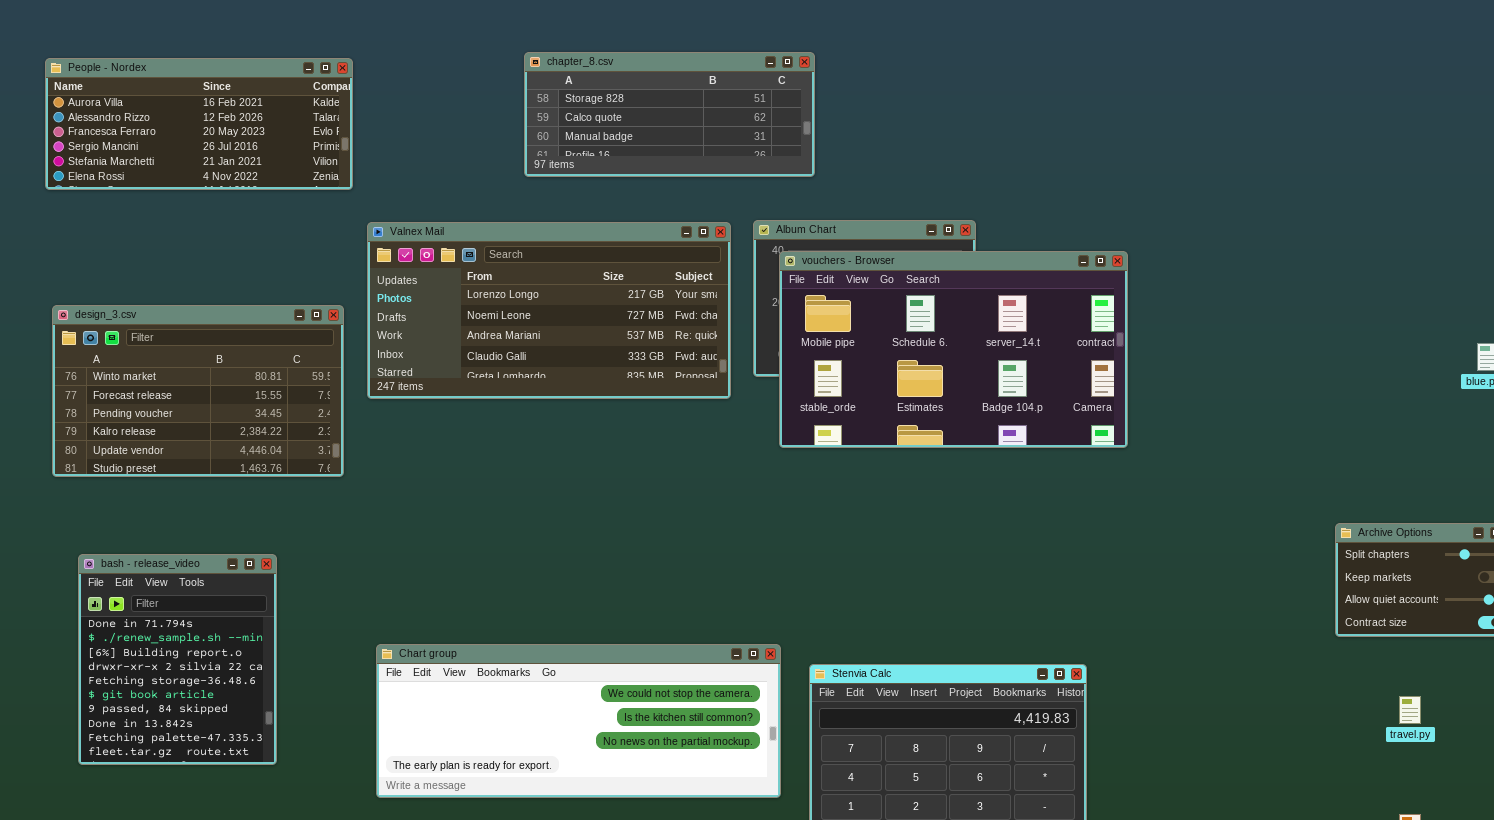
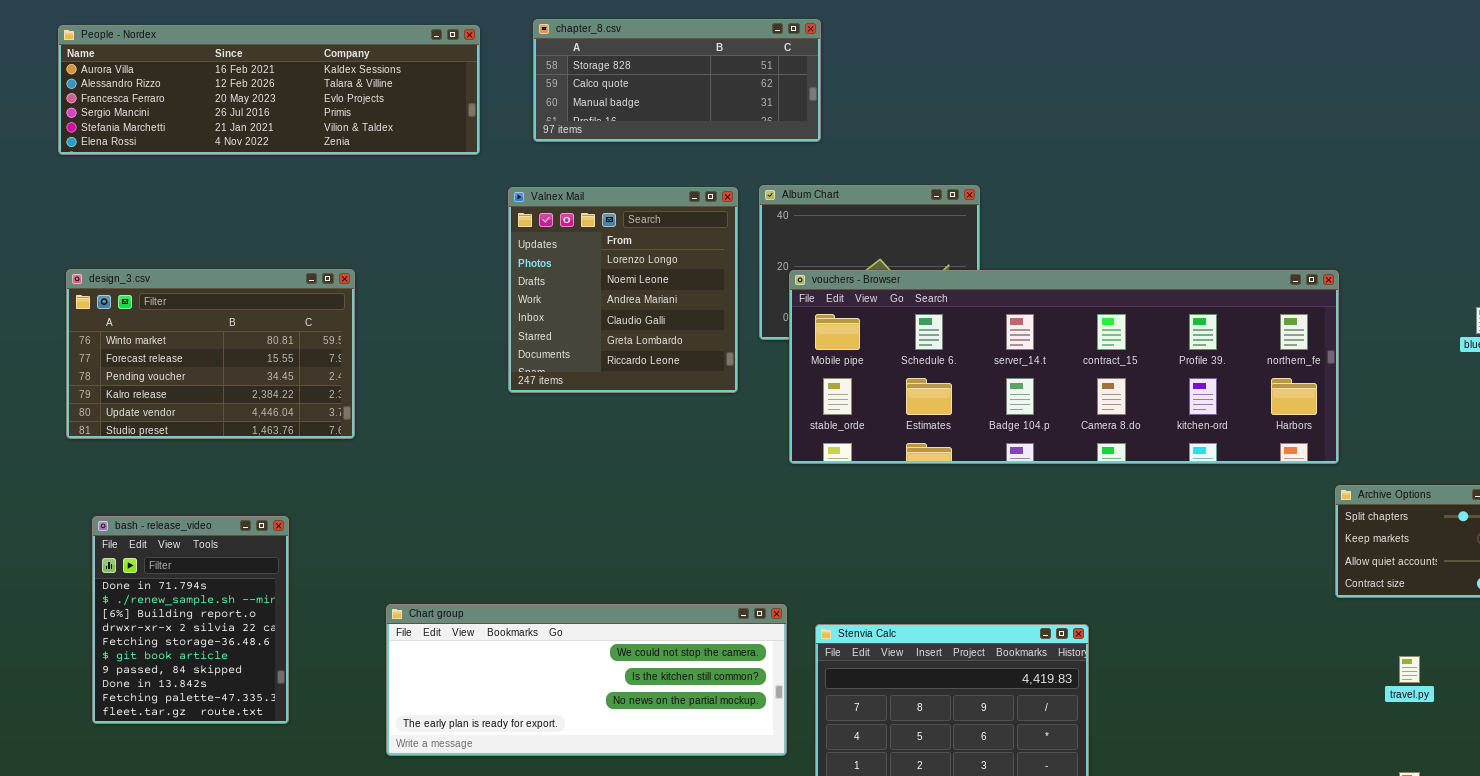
People - Nordex: [45,58,353,190] -> [58,25,480,155], resized
Valnex Mail: [367,222,731,399] -> [508,187,738,393], resized
vouchers - Browser: [779,251,1128,448] -> [789,270,1339,464], moved, resized

